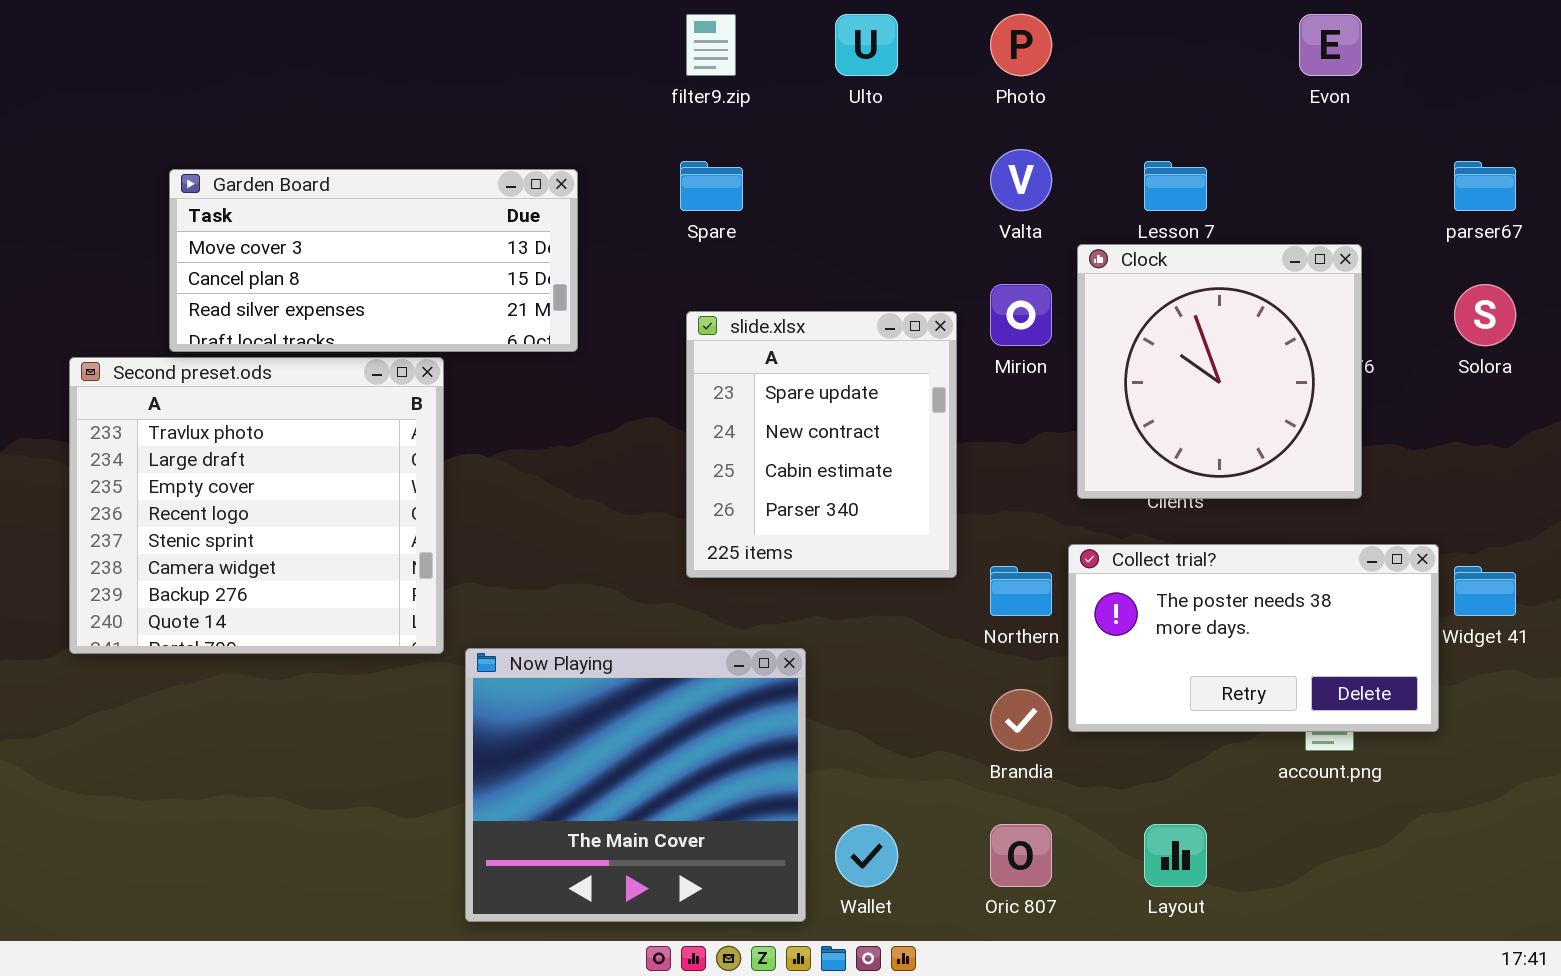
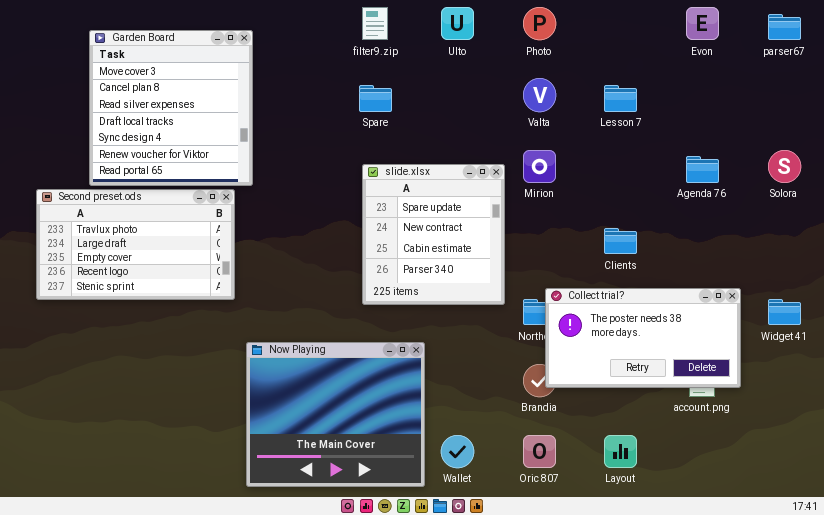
parser67: [1454,161,1516,211] -> [768,14,801,40], moved
Garden Board: [169,169,578,352] -> [89,30,253,186], resized
Clock: [1077,244,1362,499] -> none, closed
Second preset.ods: [69,357,444,654] -> [36,189,235,300], resized
Collect trial?: [1068,544,1439,732] -> [545,288,741,388], moved

